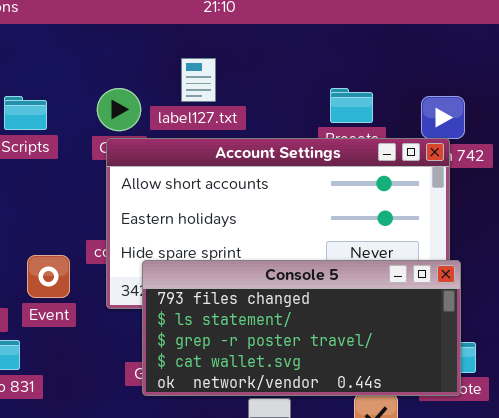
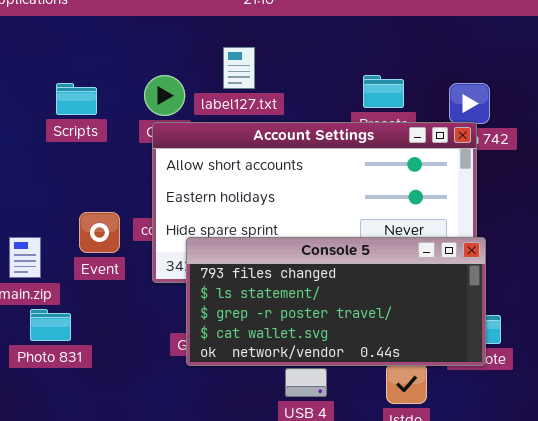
Event: [27,255,70,298] -> [79,212,120,253], moved

